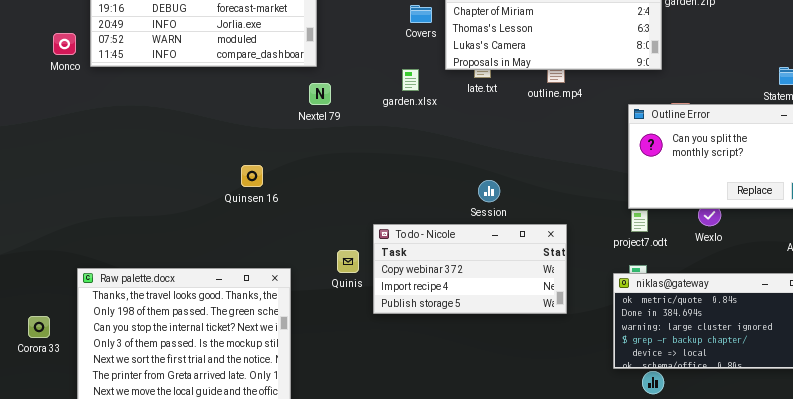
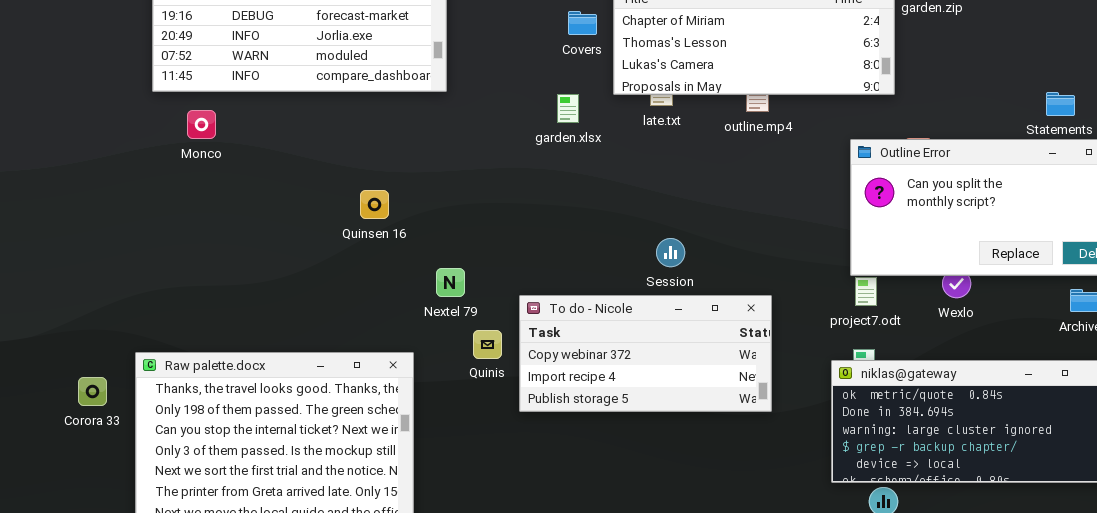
Monco: [53,33,76,55] -> [187,110,216,139], moved
Nextel 79: [309,83,331,105] -> [436,268,465,297], moved
Quinsen 16: [241,165,263,187] -> [360,190,389,219], moved
Corora 33: [28,316,50,338] -> [78,377,107,406], moved

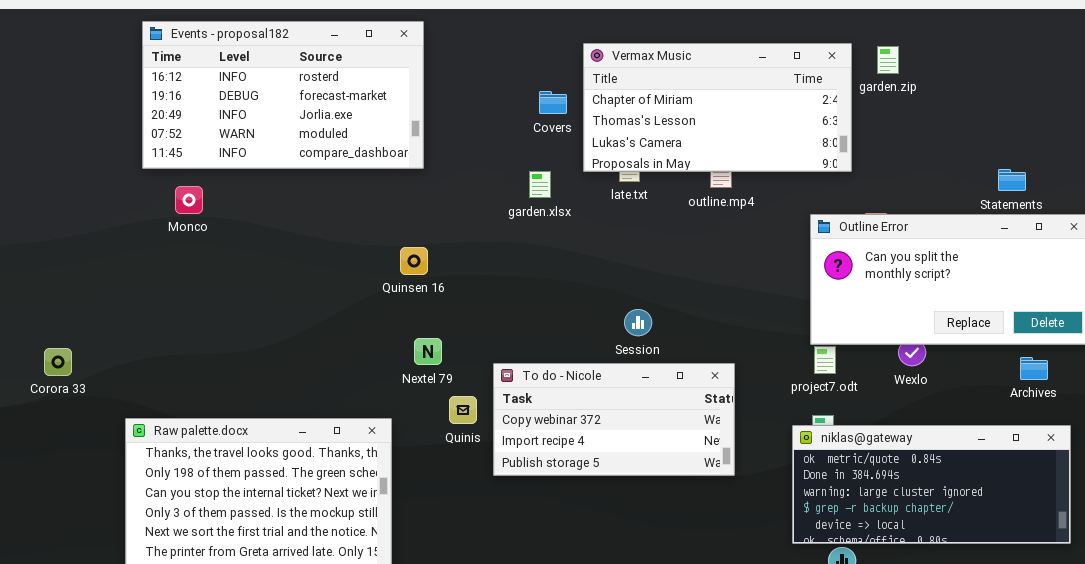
Quinsen 16: [360,190,389,219] -> [400,247,428,275], moved
Corora 33: [78,377,107,406] -> [44,348,72,376], moved

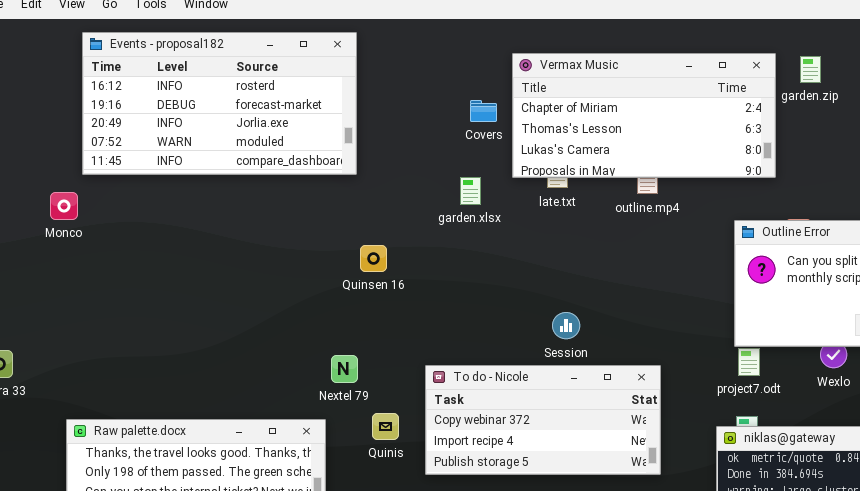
Monco: [175,186,203,214] -> [50,192,78,220], moved
Quinsen 16: [400,247,428,275] -> [360,245,387,272], moved
Nextel 79: [414,338,442,365] -> [331,355,358,383], moved
Quinis: [449,396,477,424] -> [372,413,399,440], moved

